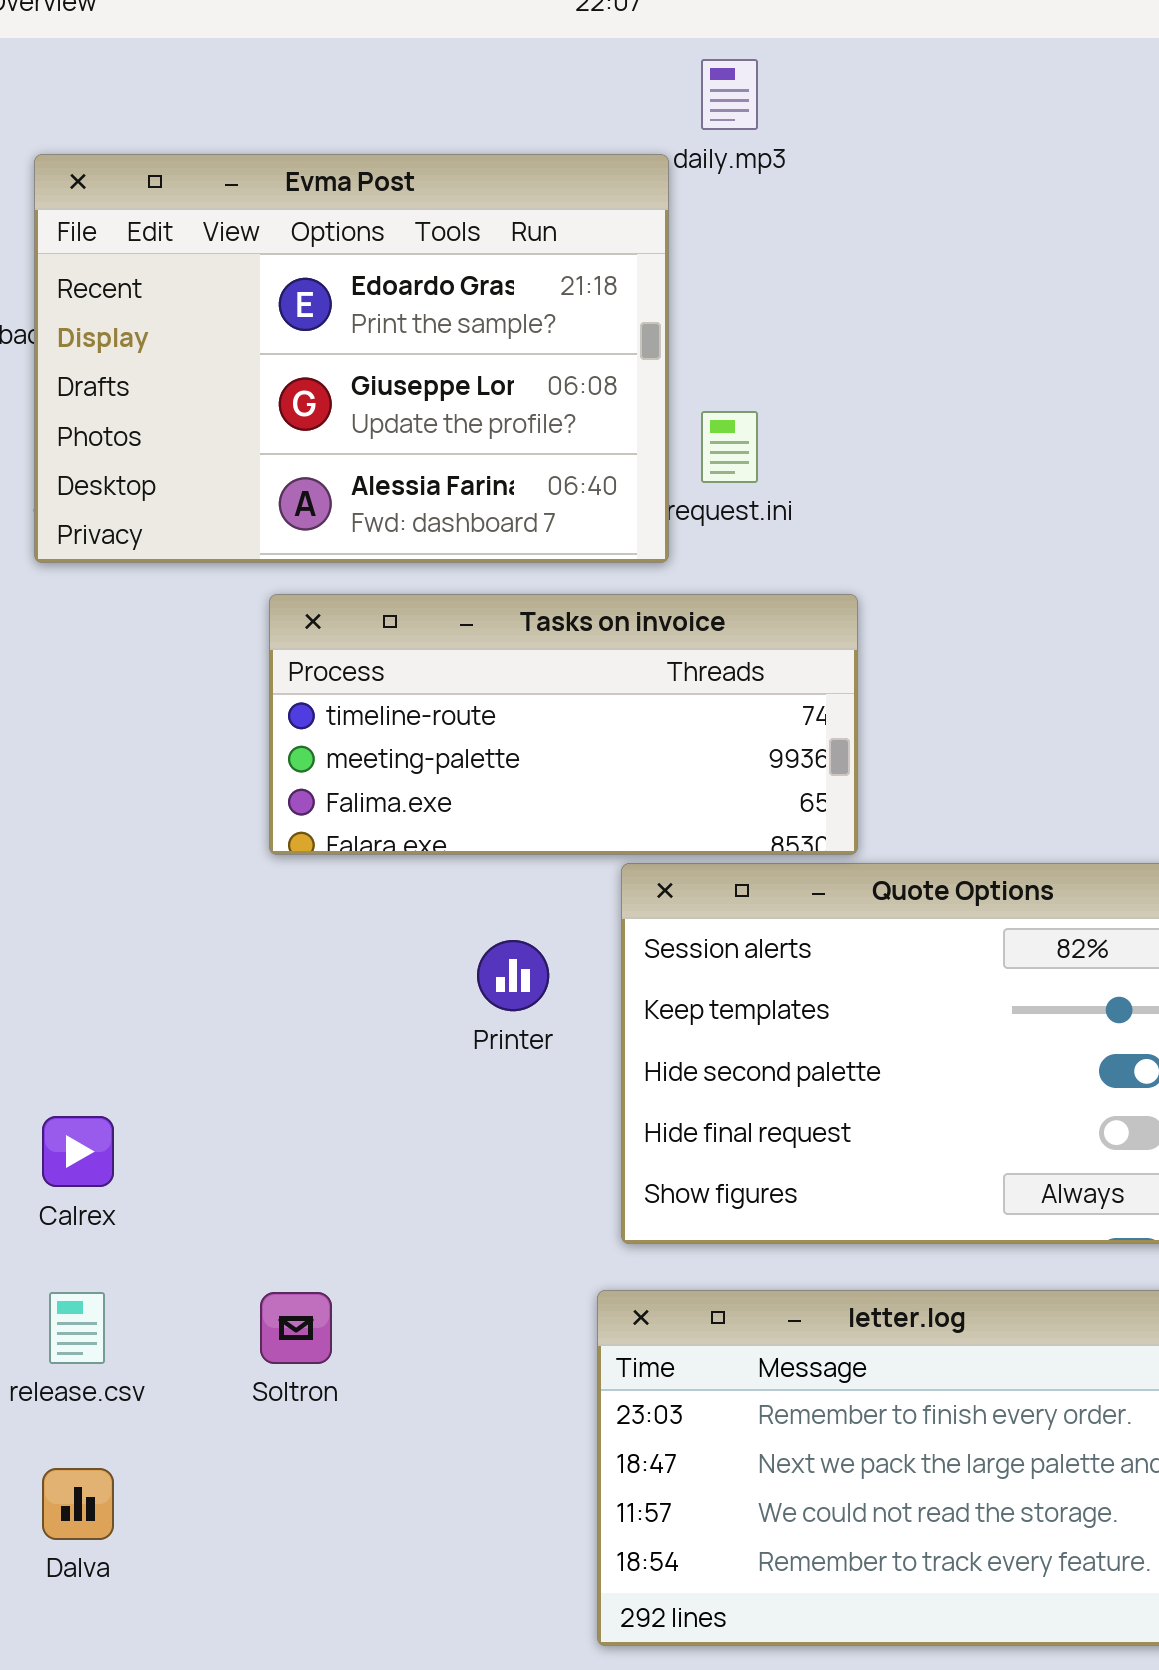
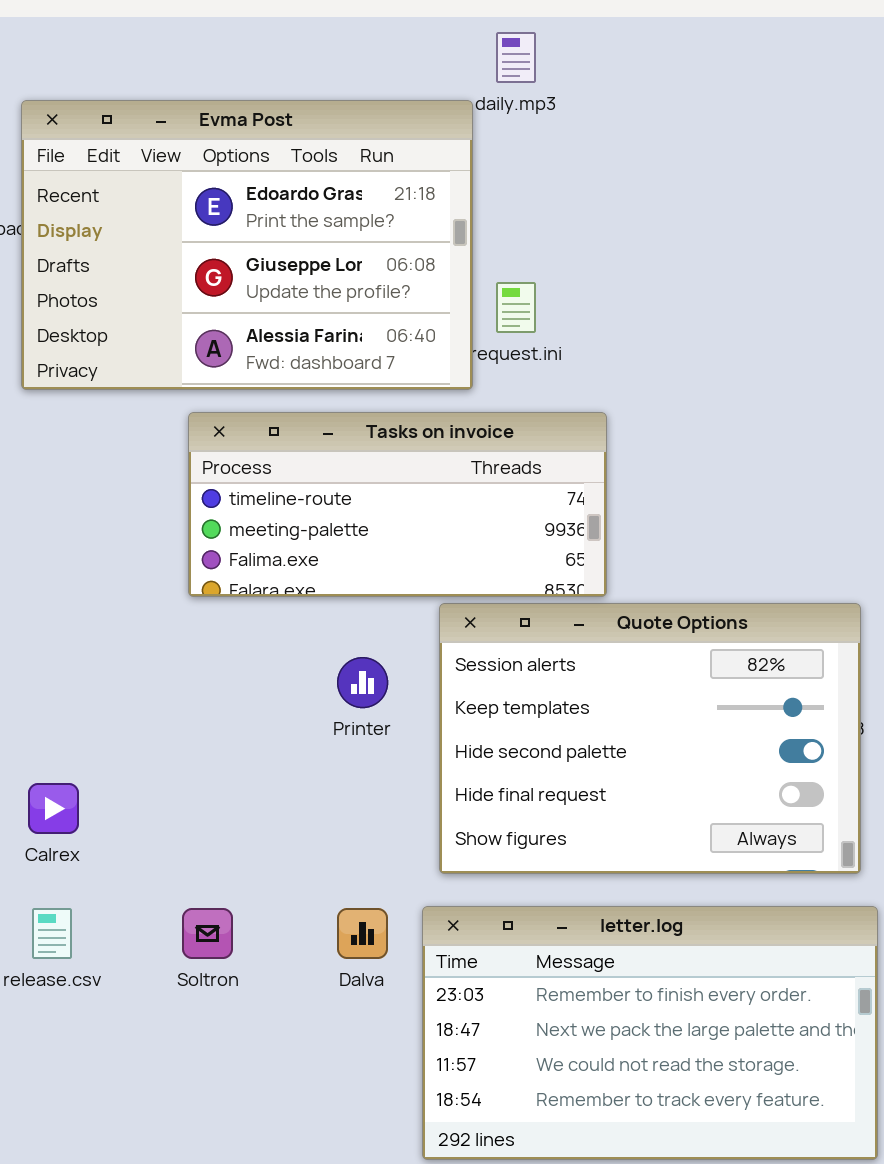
Dalva: [42,1468,114,1540] -> [337,908,388,959], moved

